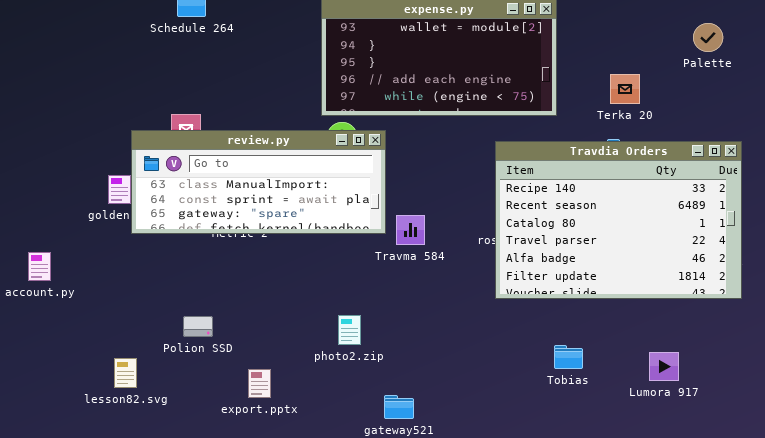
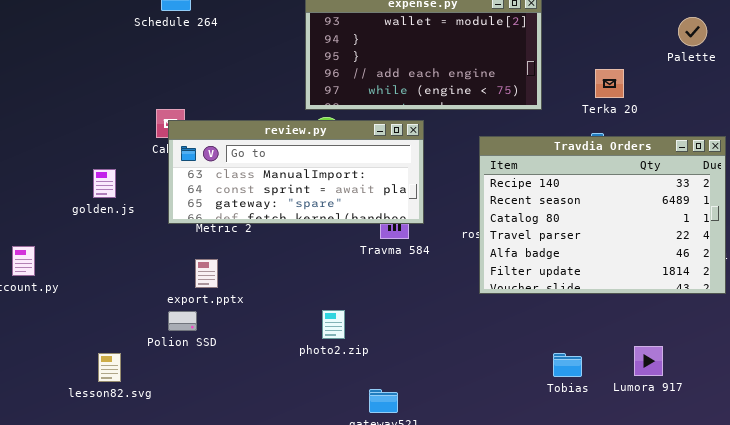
review.py: [131,130,386,234] -> [168,120,424,224], moved
Tobias: [554,345,583,369] -> [553,353,582,377], moved
export.pptx: [248,369,271,398] -> [195,259,218,288], moved

